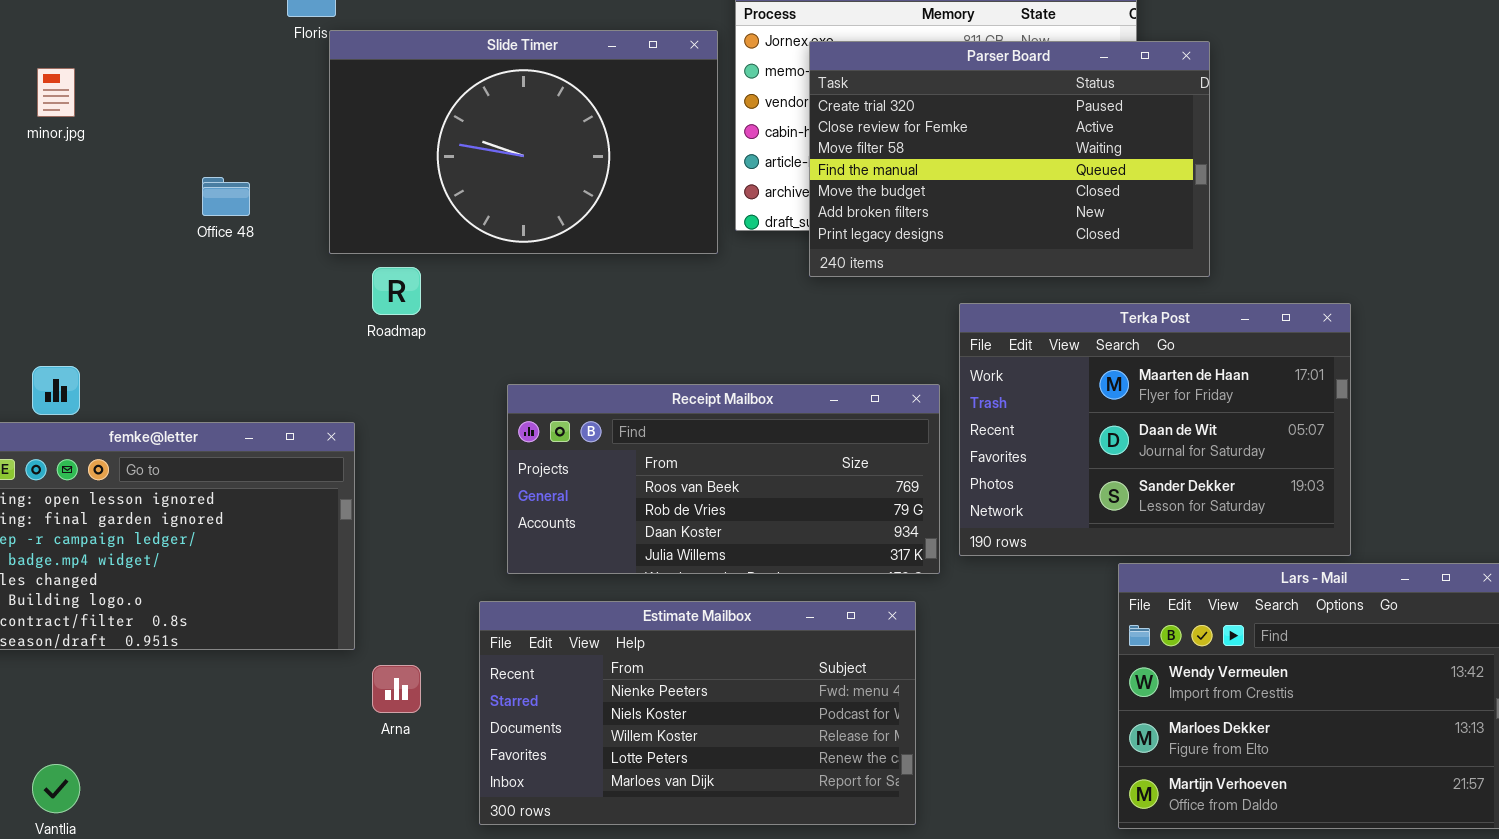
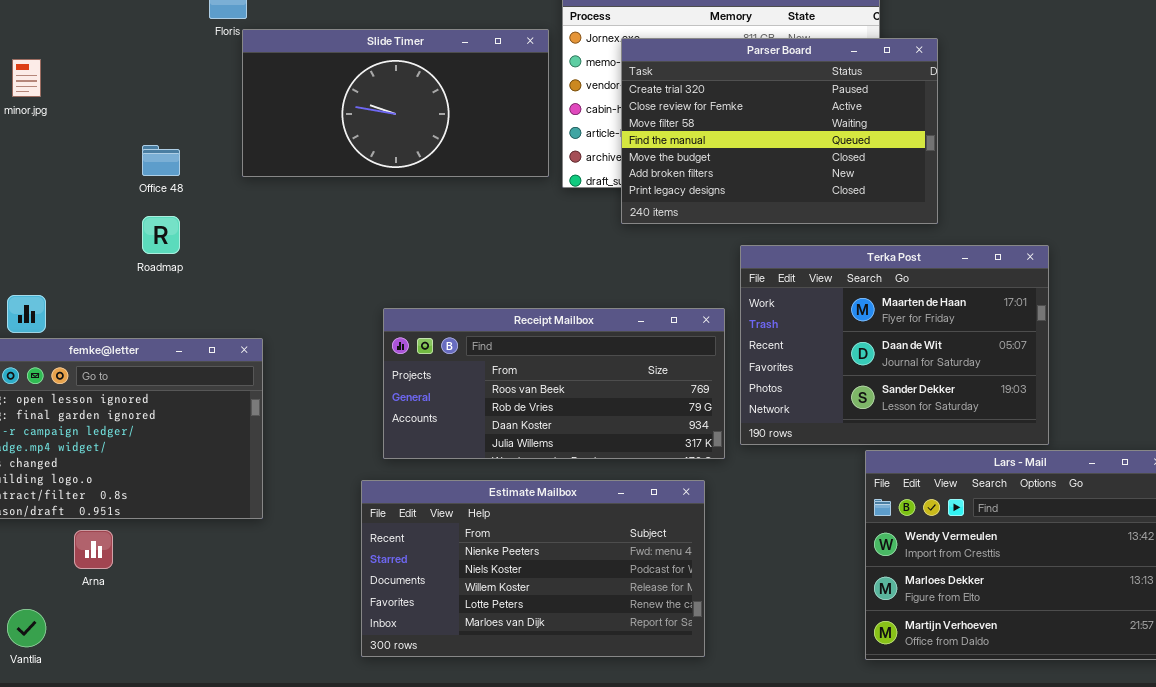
Slide Timer: [329,30,718,254] -> [242,29,549,177], resized
Roadmap: [372,267,421,315] -> [142,216,180,254], moved
Arna: [372,665,421,713] -> [74,530,113,569], moved

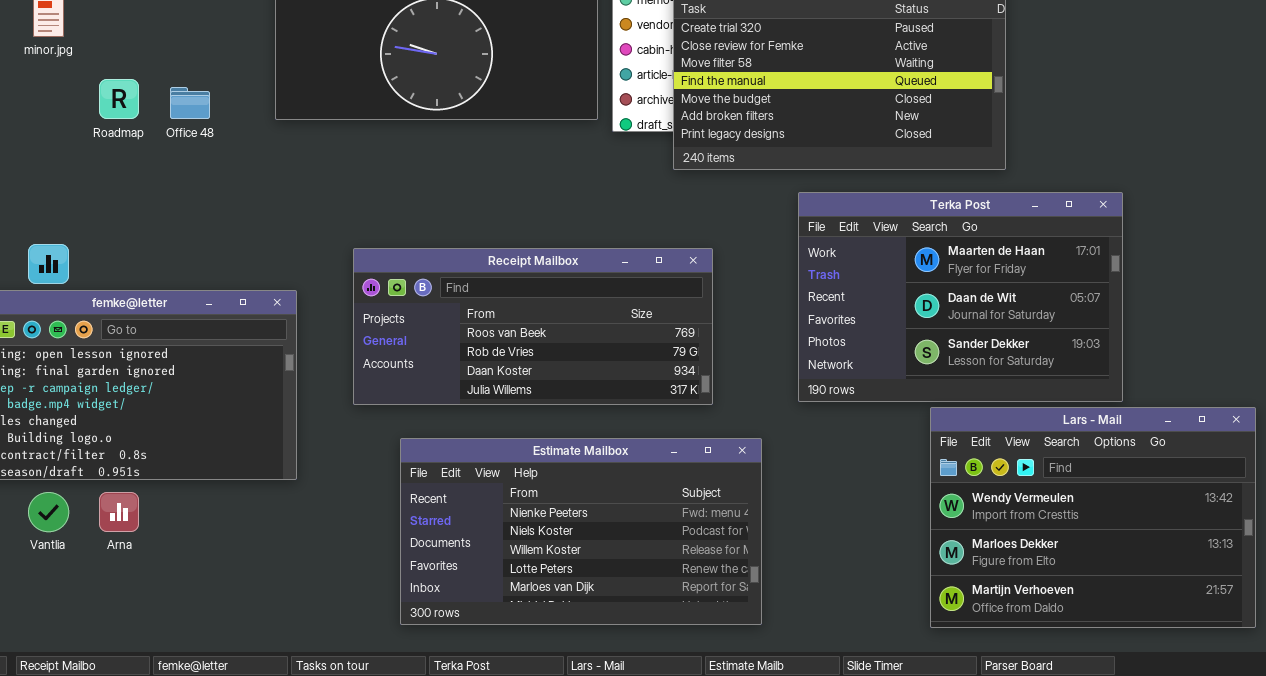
Roadmap: [142,216,180,254] -> [99,79,139,119], moved
Receipt Mailbox: [383,308,725,459] -> [353,248,713,405], moved
Vantlia: [7,609,46,647] -> [28,492,69,532], moved

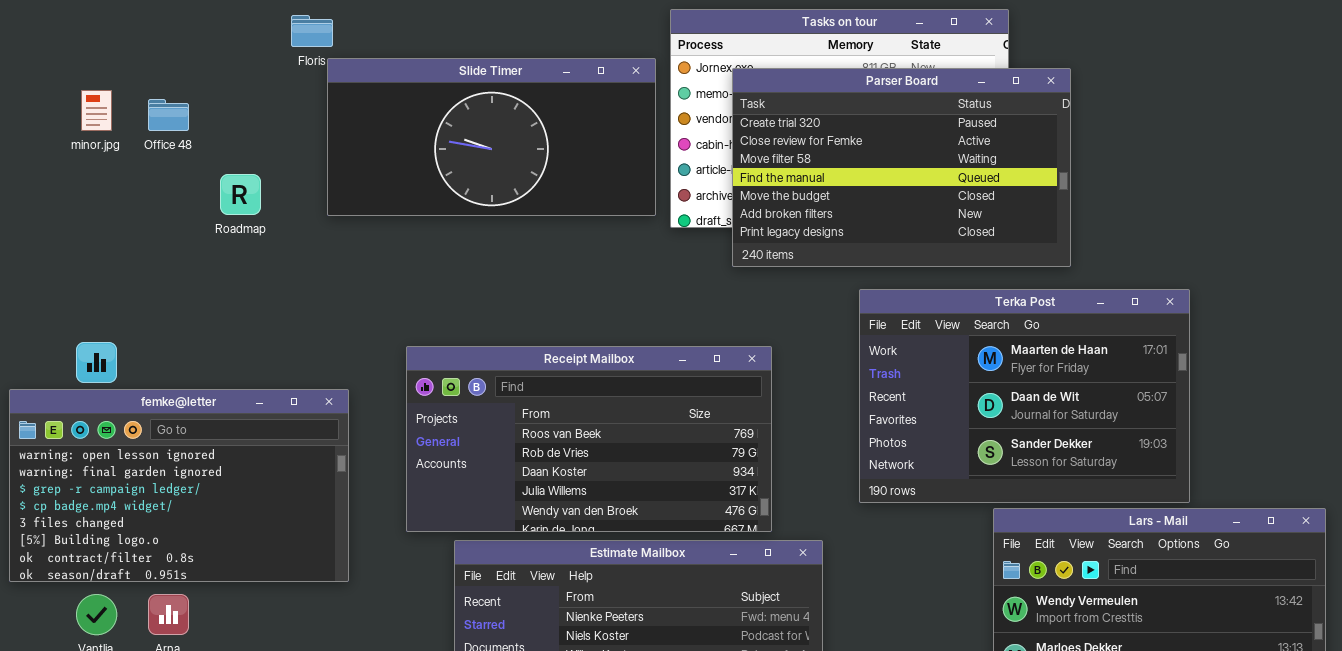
Roadmap: [99,79,139,119] -> [220,174,261,215], moved
Office 48: [170,87,210,119] -> [148,99,189,131], moved
Receipt Mailbox: [353,248,713,405] -> [406,346,772,532], resized

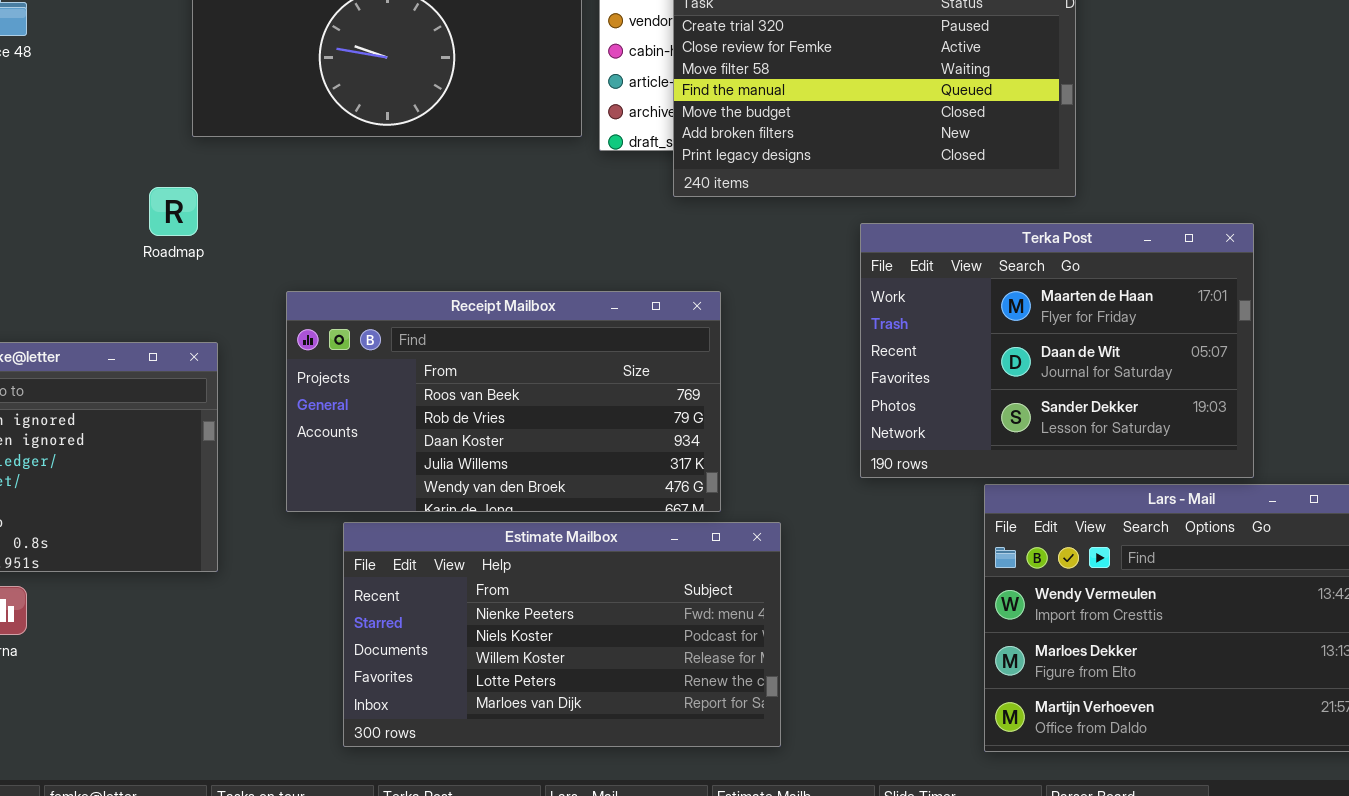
Roadmap: [220,174,261,215] -> [149,187,198,236], moved
Terka Post: [859,289,1190,503] -> [860,223,1254,478], moved

